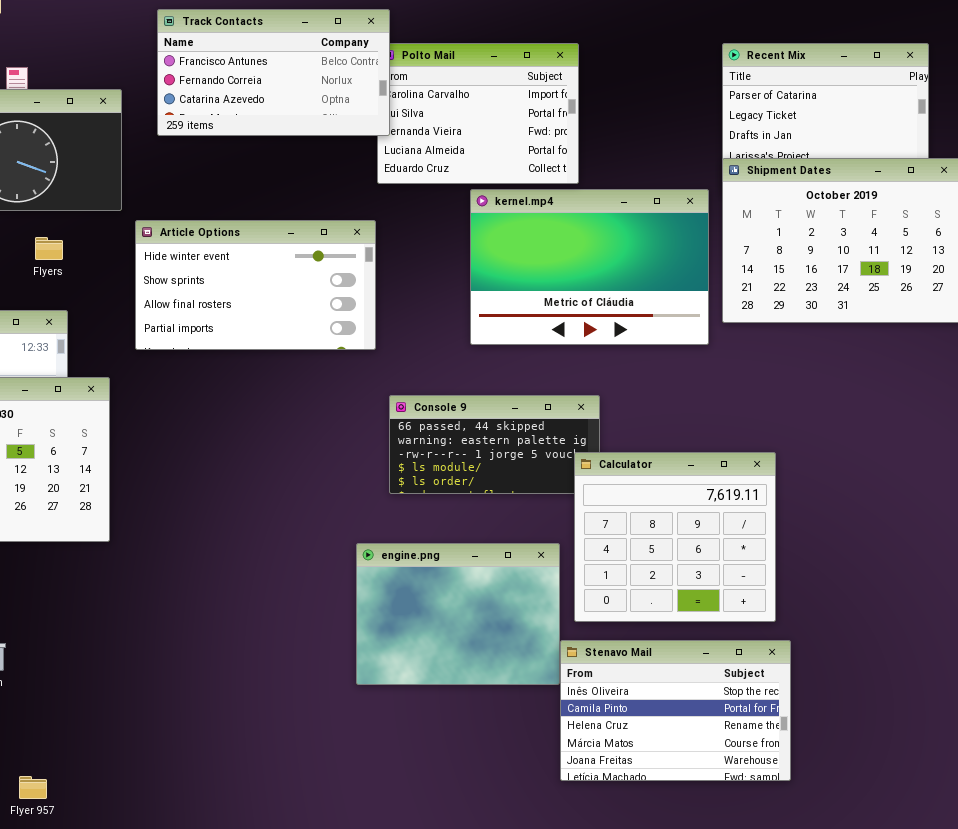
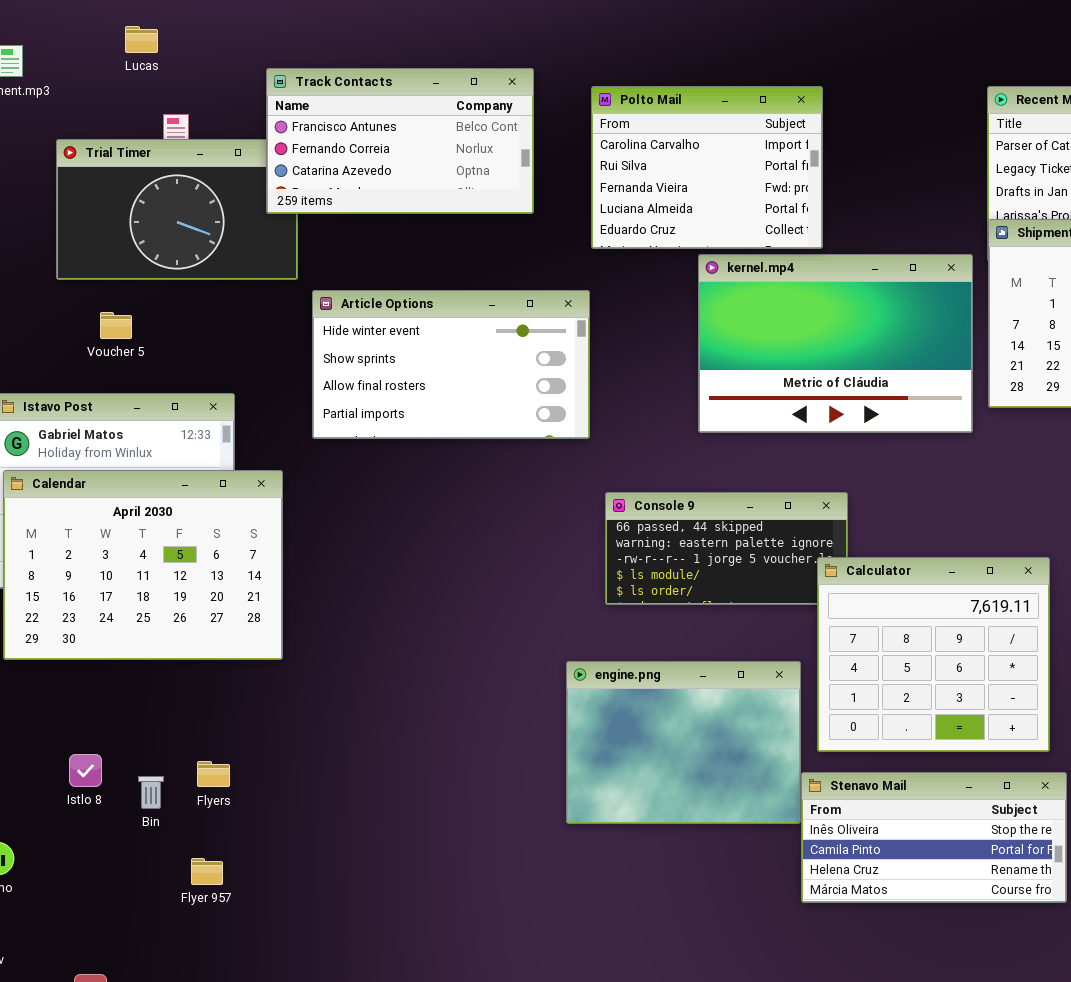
Track Contacts: [157,9,390,136] -> [266,68,534,214], moved
Flyers: [35,237,63,260] -> [197,761,230,787], moved
Stenavo Mail: [560,640,791,781] -> [801,772,1067,903], resized
Flyer 957: [19,776,47,799] -> [191,858,223,885], moved

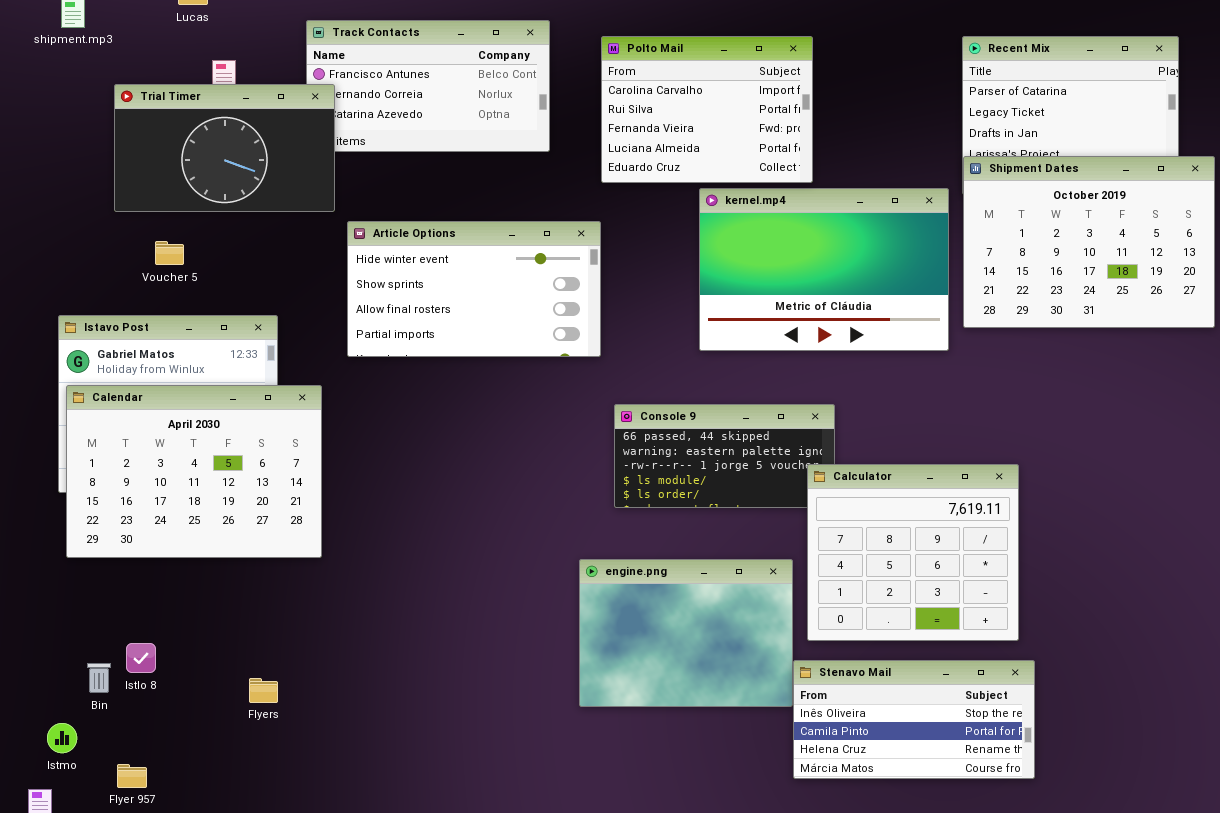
Trial Timer: [56,139,298,280] -> [114,84,335,212], raised
Flyers: [197,761,230,787] -> [249,678,278,703], moved
Bin: [138,776,164,809] -> [87,663,111,693], moved
Flyer 957: [191,858,223,885] -> [117,764,147,788], moved

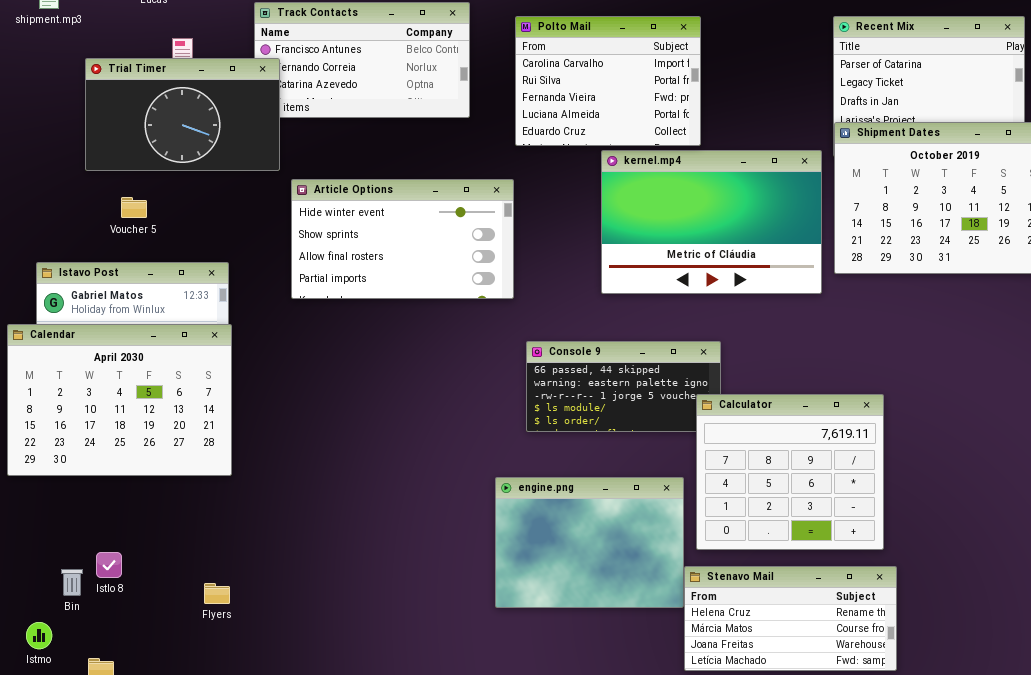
Calendar: [66,385,322,558] -> [7,324,232,476], moved
Stenavo Mail: [793,660,1035,779] -> [684,566,897,671], scrolled down 2 rows

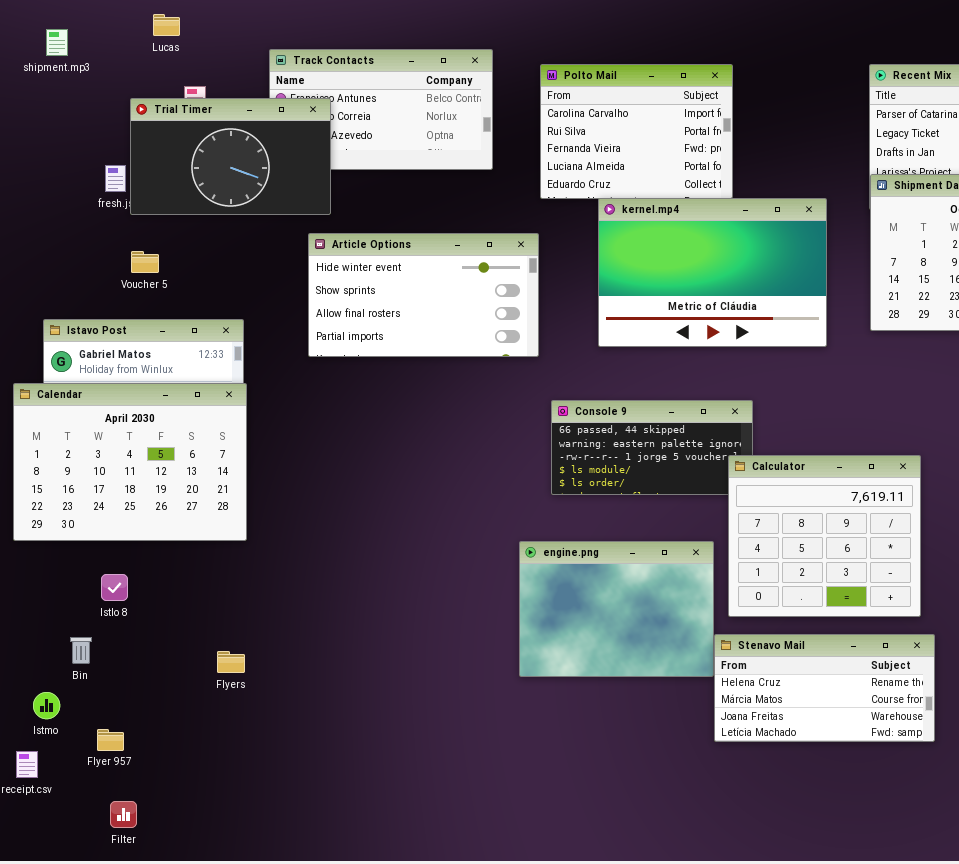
Trial Timer: [85,58,280,171] -> [130,98,331,215], moved
kernel.mp4: [601,150,822,294] -> [598,198,827,347], moved
Istlo 8: [96,552,122,578] -> [101,574,128,601], moved

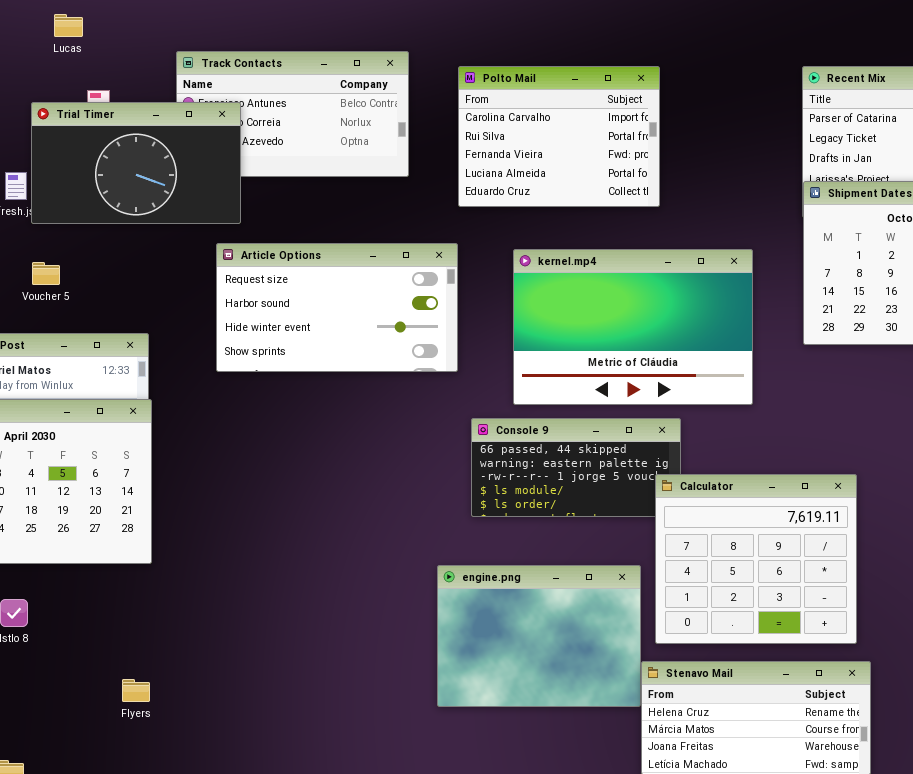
kernel.mp4: [598,198,827,347] -> [513,249,753,405], moved
Article Options: [308,233,539,357] -> [216,243,458,372], scrolled up 2 rows

